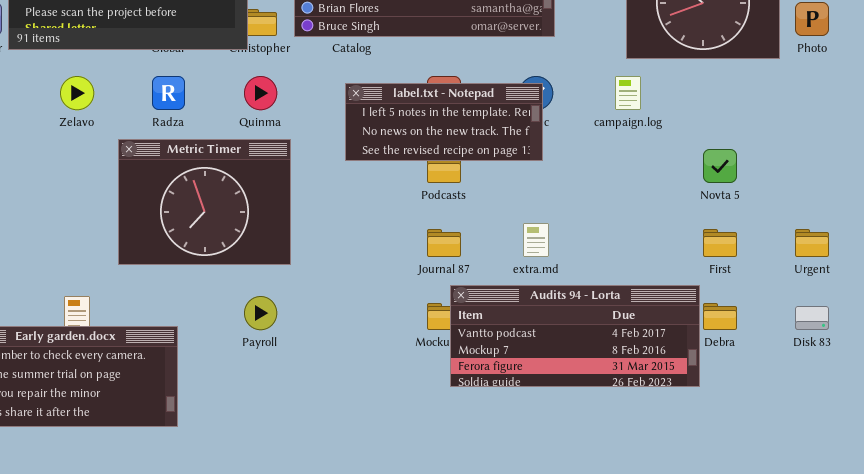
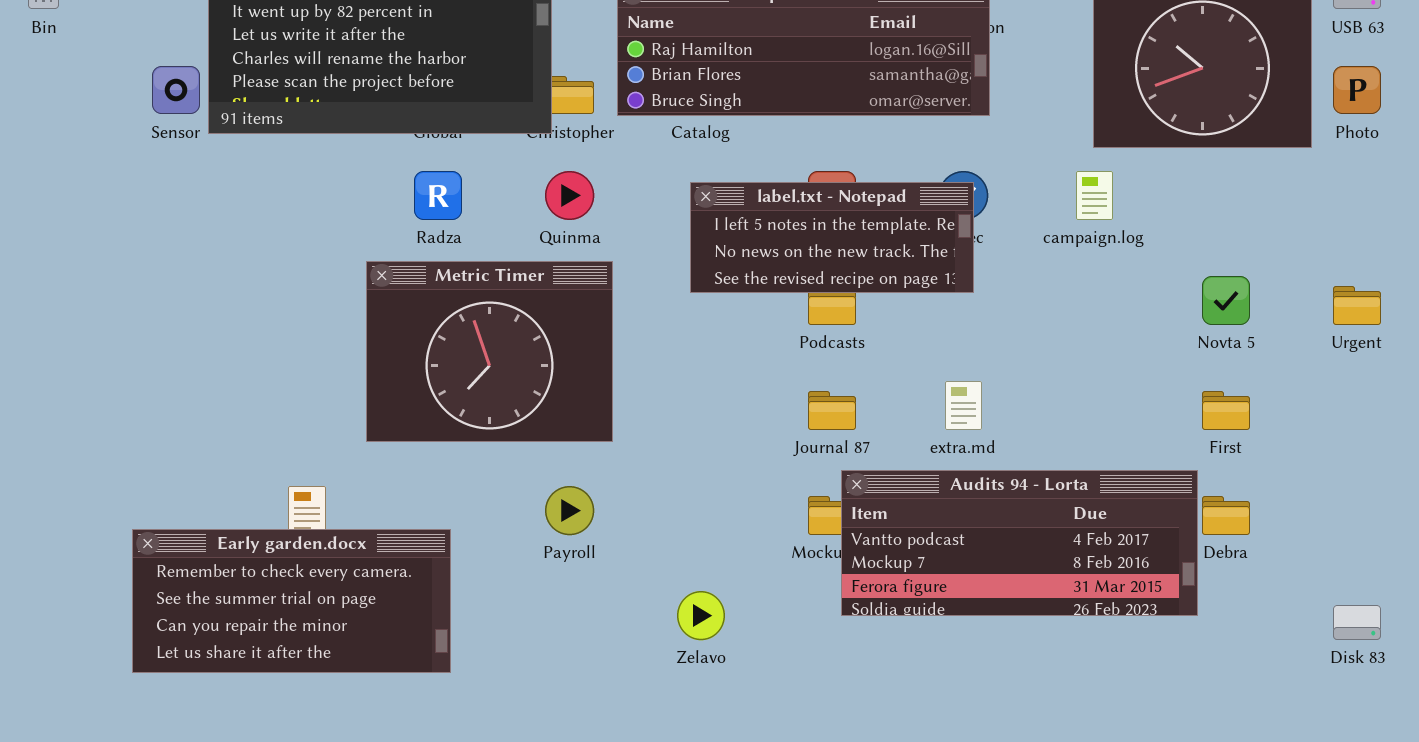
Zelavo: [60,76,94,110] -> [677,591,725,640], moved
Urgent: [795,229,829,257] -> [1333,286,1381,325], moved
Disk 83: [795,306,829,330] -> [1333,605,1381,640], moved

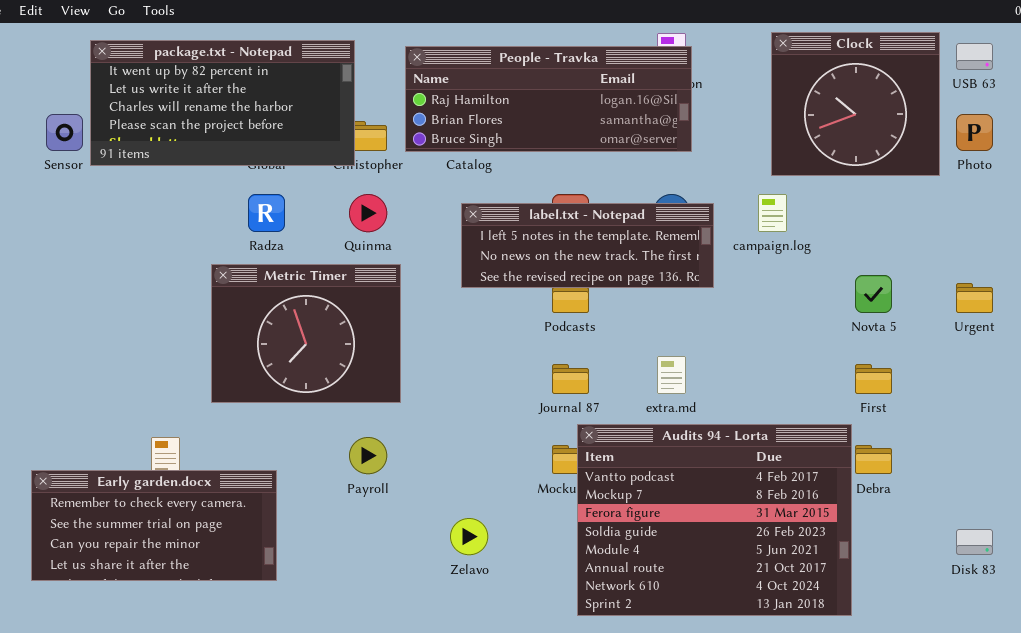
label.txt - Notepad: [690,182,974,293] -> [461,203,714,288], resized
Audits 94 - Lorta: [841,470,1198,616] -> [577,424,852,616], resized

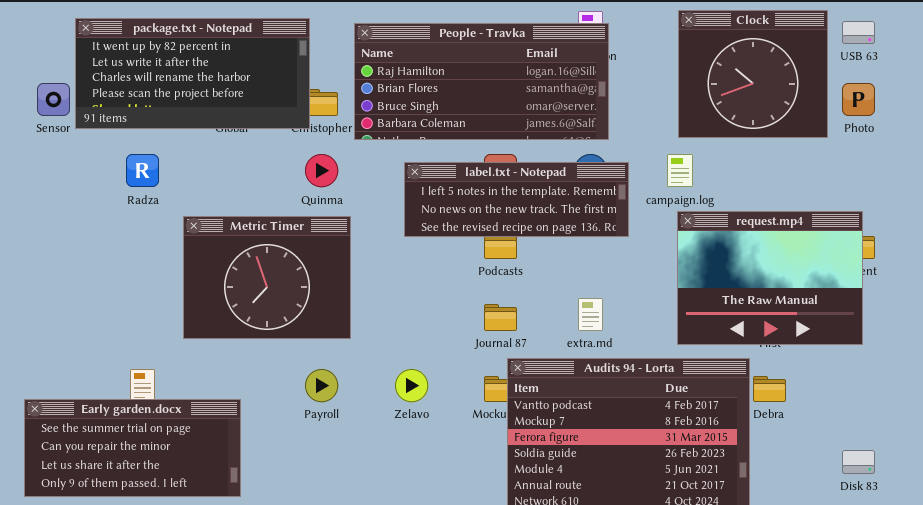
People - Travka: [405,46,692,152] -> [354,23,609,140], resized
Radza: [248,194,285,232] -> [126,154,159,187], moved
request.mp4: none -> [677,211,863,345], opened
Early garden.docx: [31,470,277,581] -> [24,399,241,497], scrolled down 1 row
Zelavo: [450,518,488,555] -> [395,369,428,402], moved

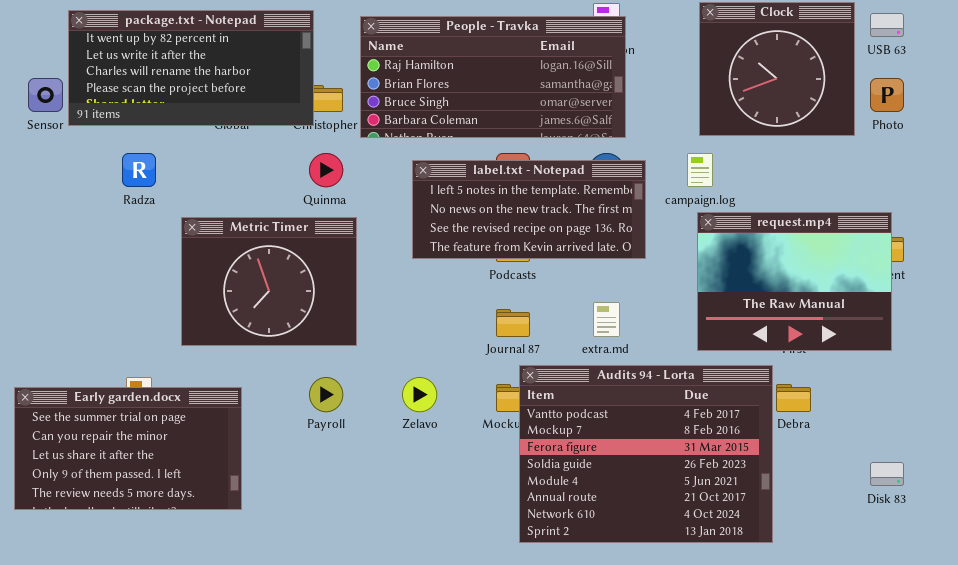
label.txt - Notepad: [404,162,629,237] -> [412,160,646,259], resized
Early garden.docx: [24,399,241,497] -> [14,387,242,510], resized

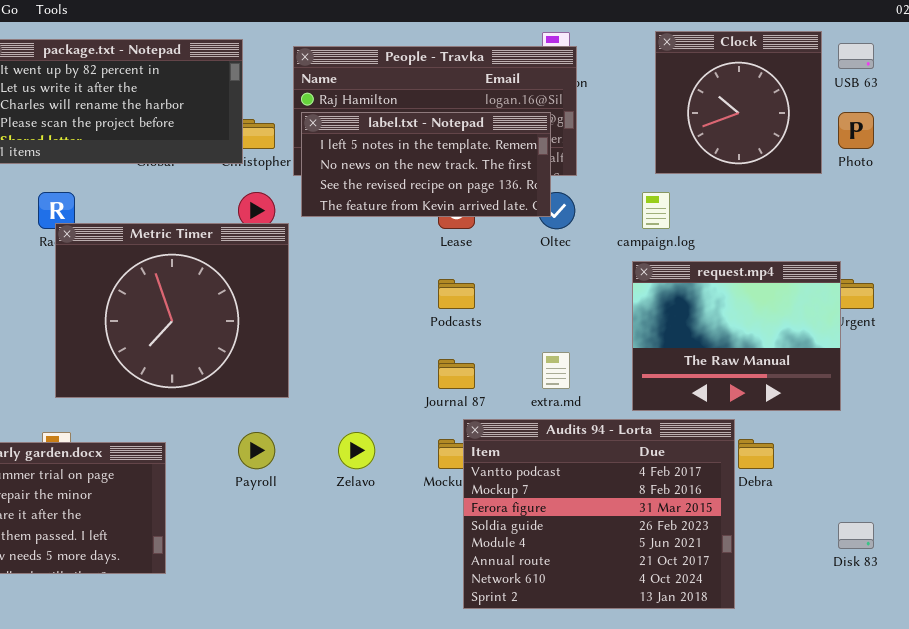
label.txt - Notepad: [412,160,646,259] -> [301,112,551,217], moved
request.mp4: [697,212,892,351] -> [632,261,841,411], moved
Metric Timer: [181,217,357,346] -> [55,223,289,398], resized

